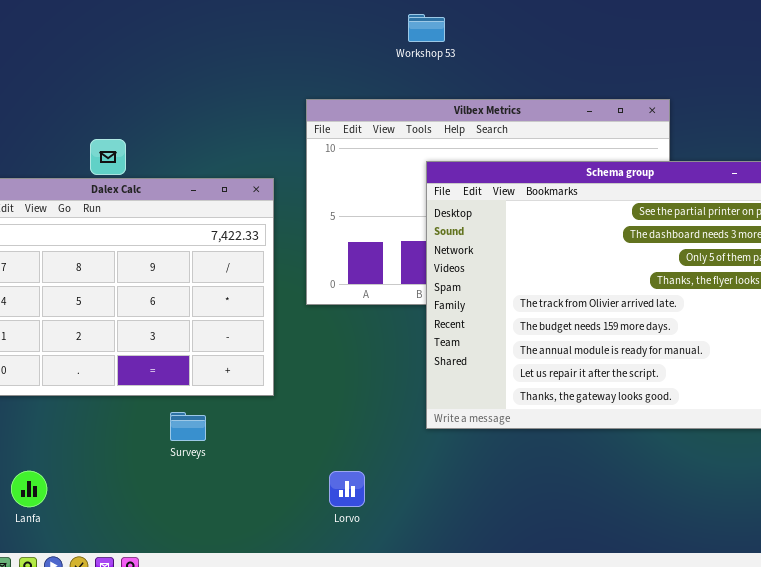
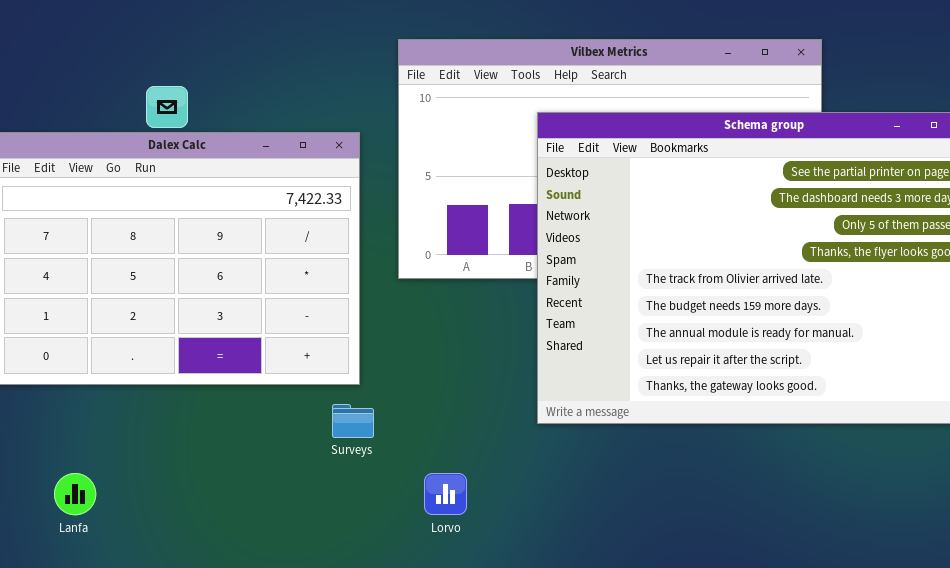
Surveys: [170,412,206,441] -> [332,404,374,438], moved

